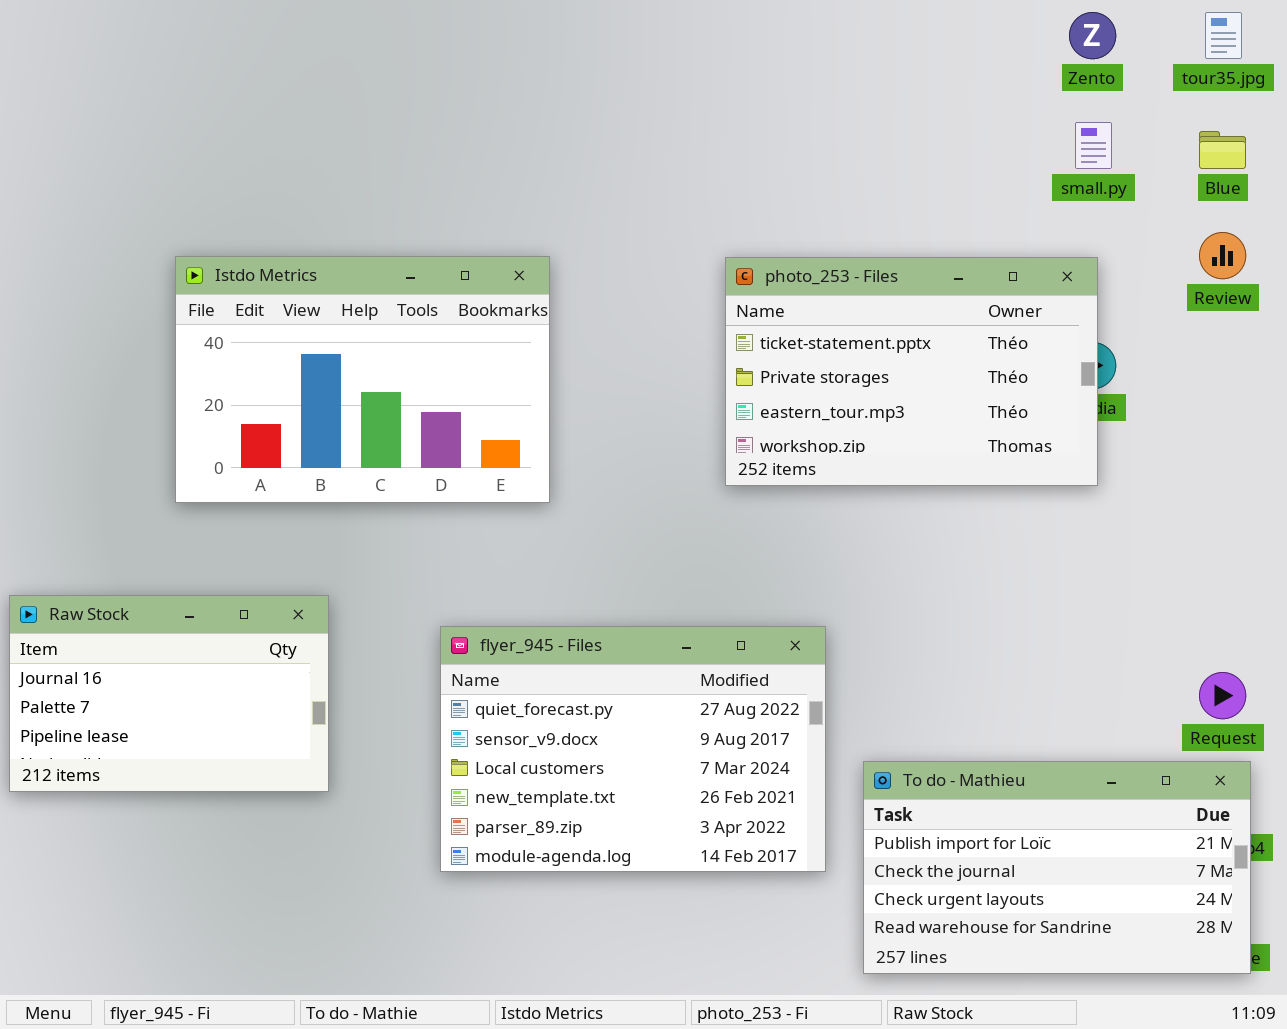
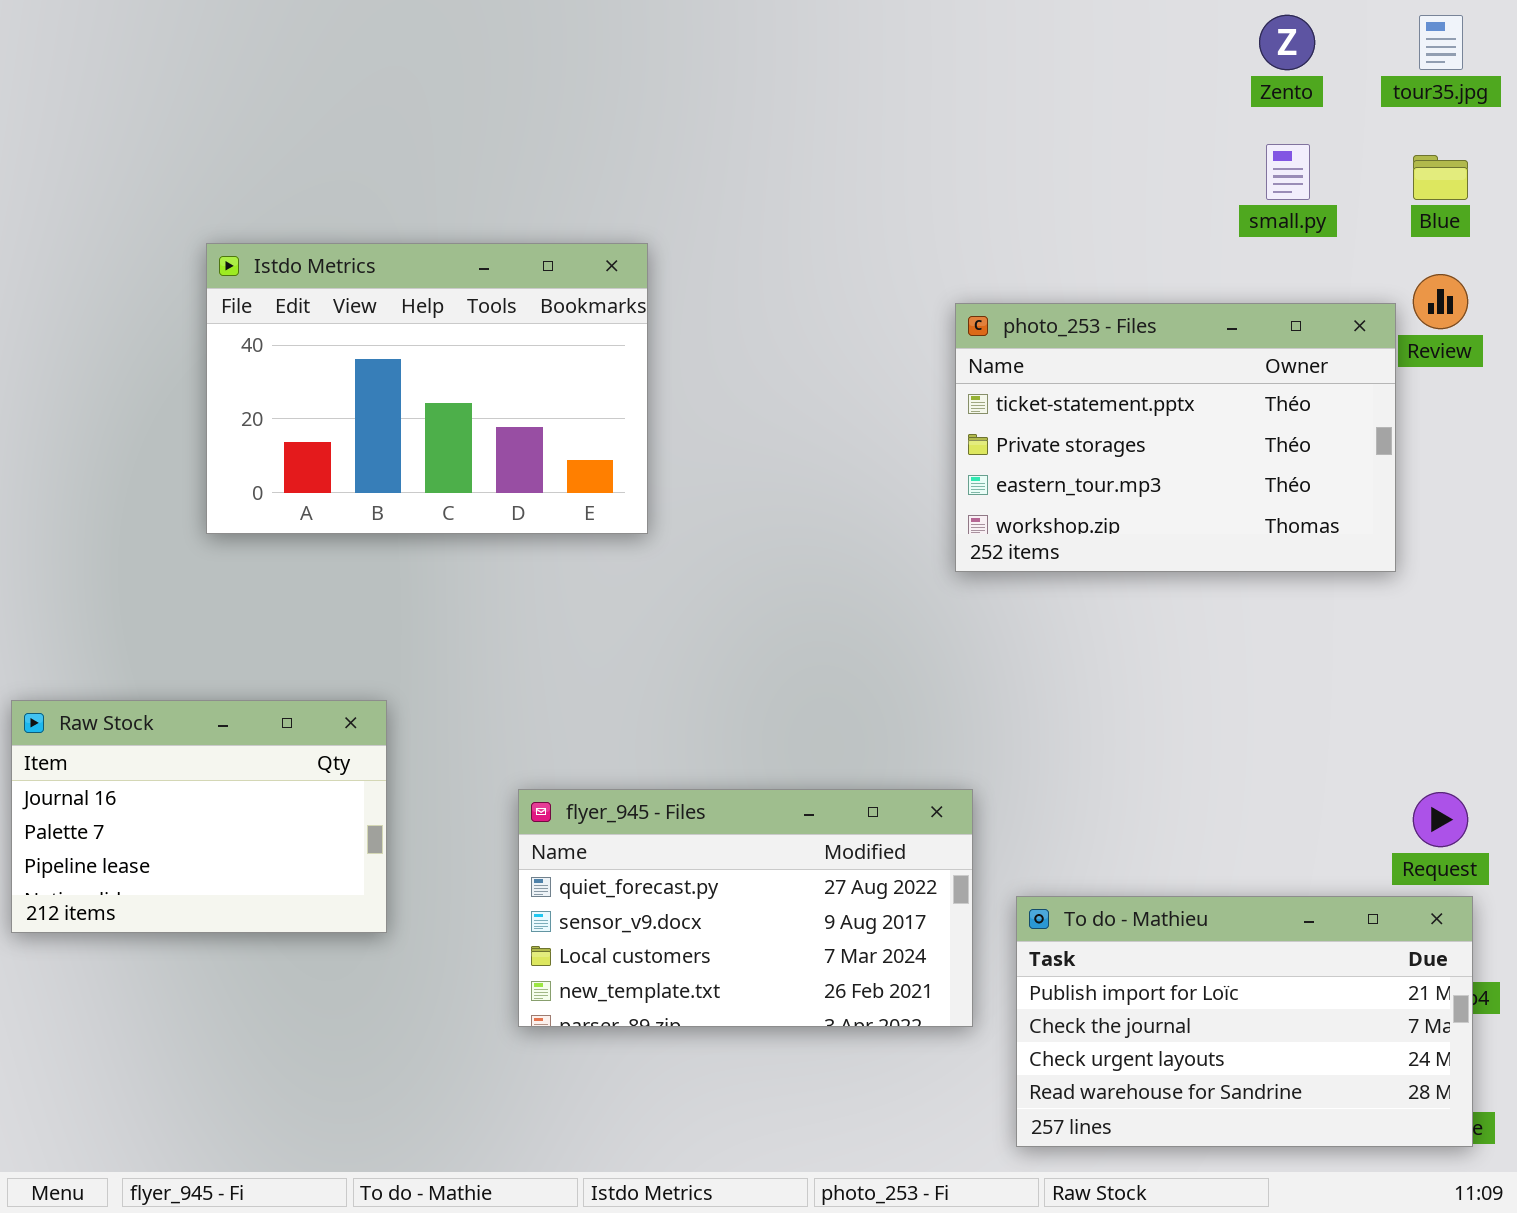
Istdo Metrics: [175,256,550,503] -> [206,243,648,534], moved
photo_253 - Files: [725,257,1098,486] -> [955,303,1396,572], moved
flyer_945 - Files: [440,626,826,872] -> [518,789,973,1027], resized

